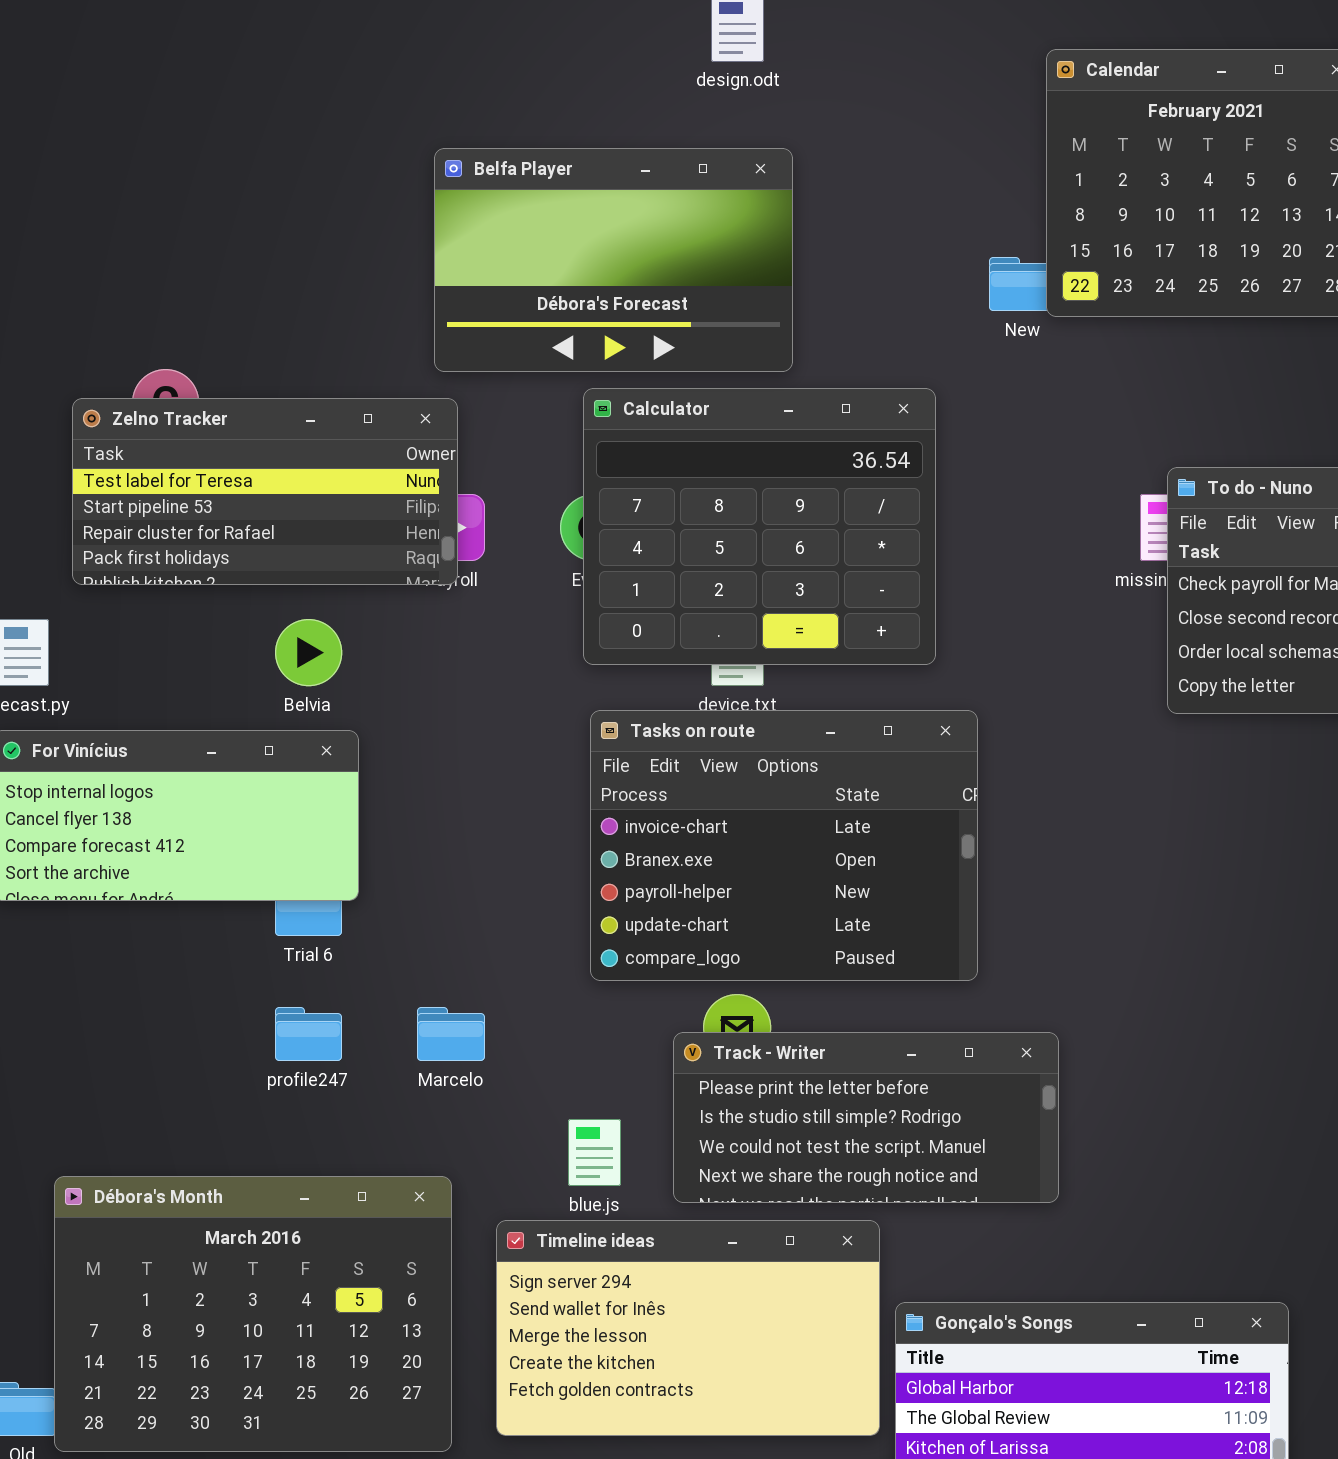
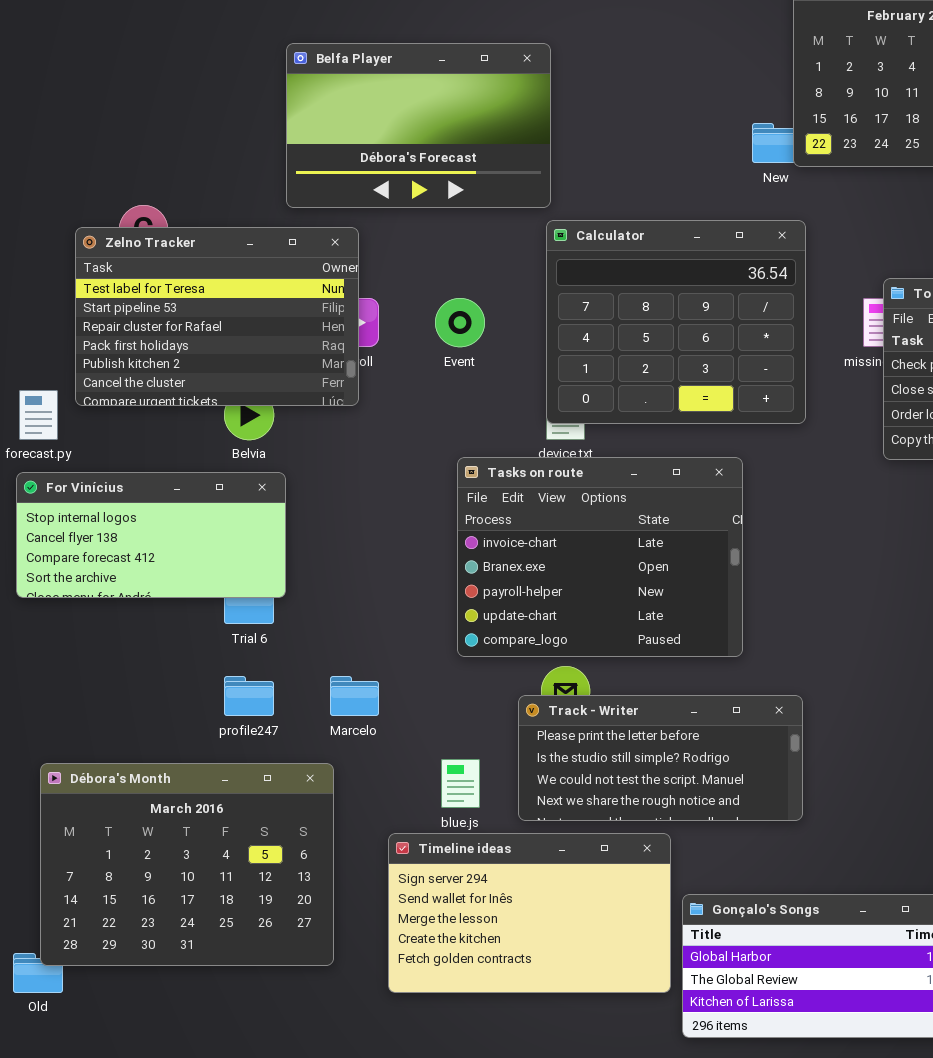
Belfa Player: [434,148,793,372] -> [286,43,551,208], moved
Calculator: [583,388,936,665] -> [546,220,806,424], moved
Zelno Tracker: [72,398,458,585] -> [75,227,359,406], resized
Débora's Month: [54,1176,452,1452] -> [40,763,334,966], moved

